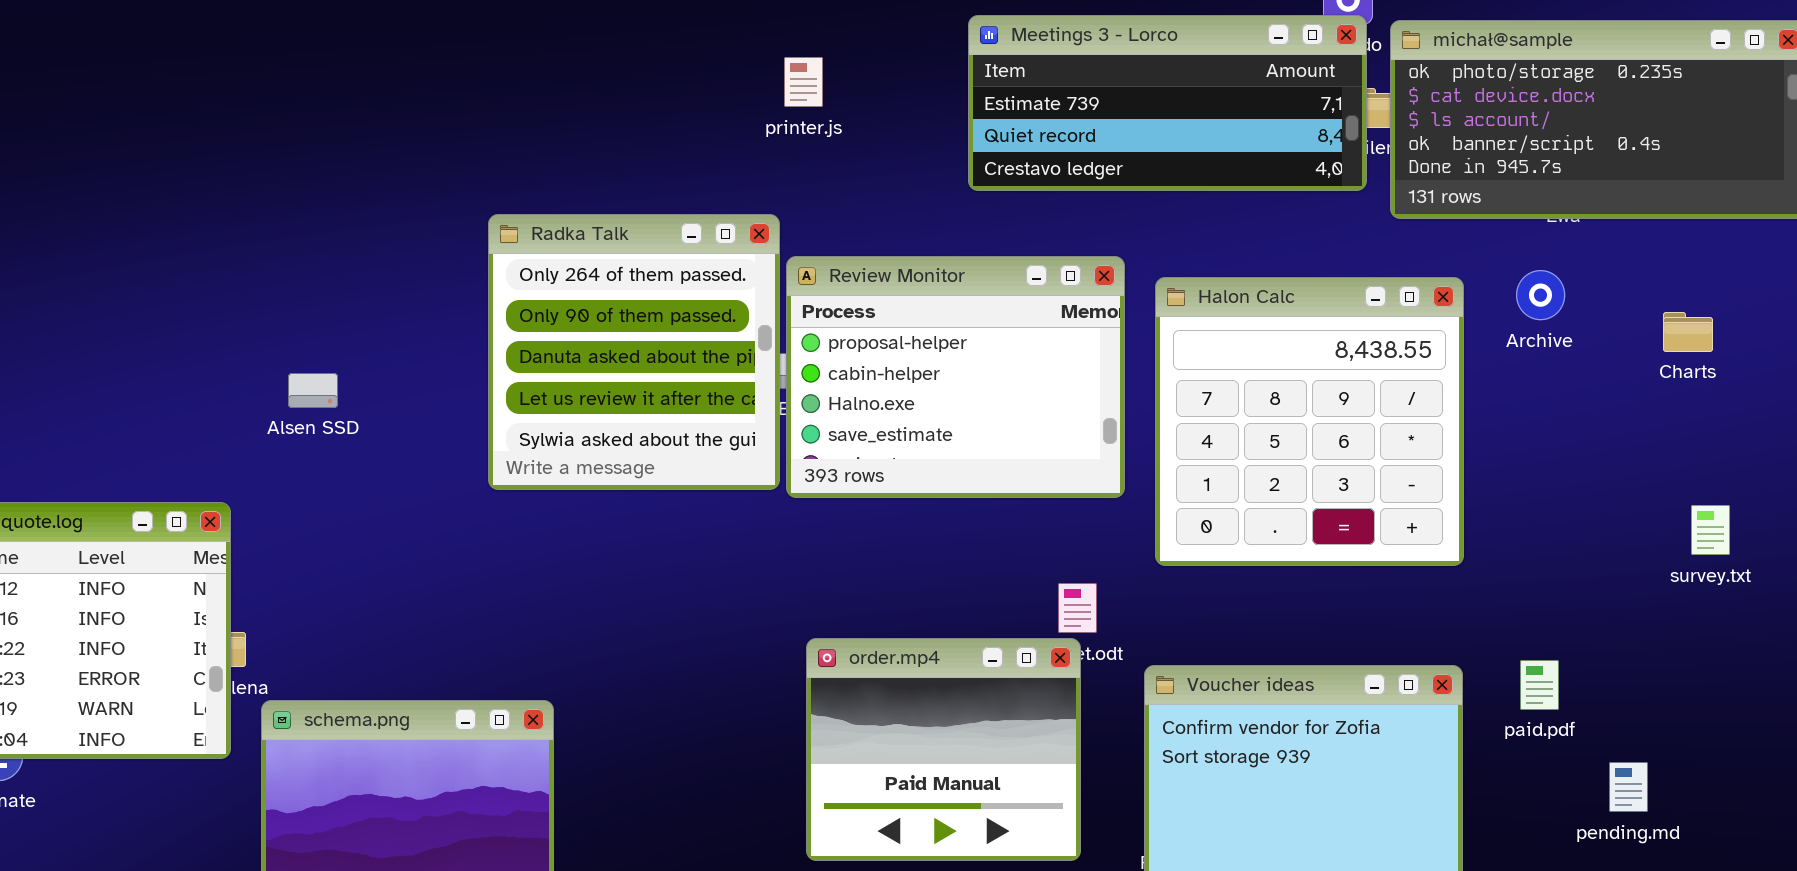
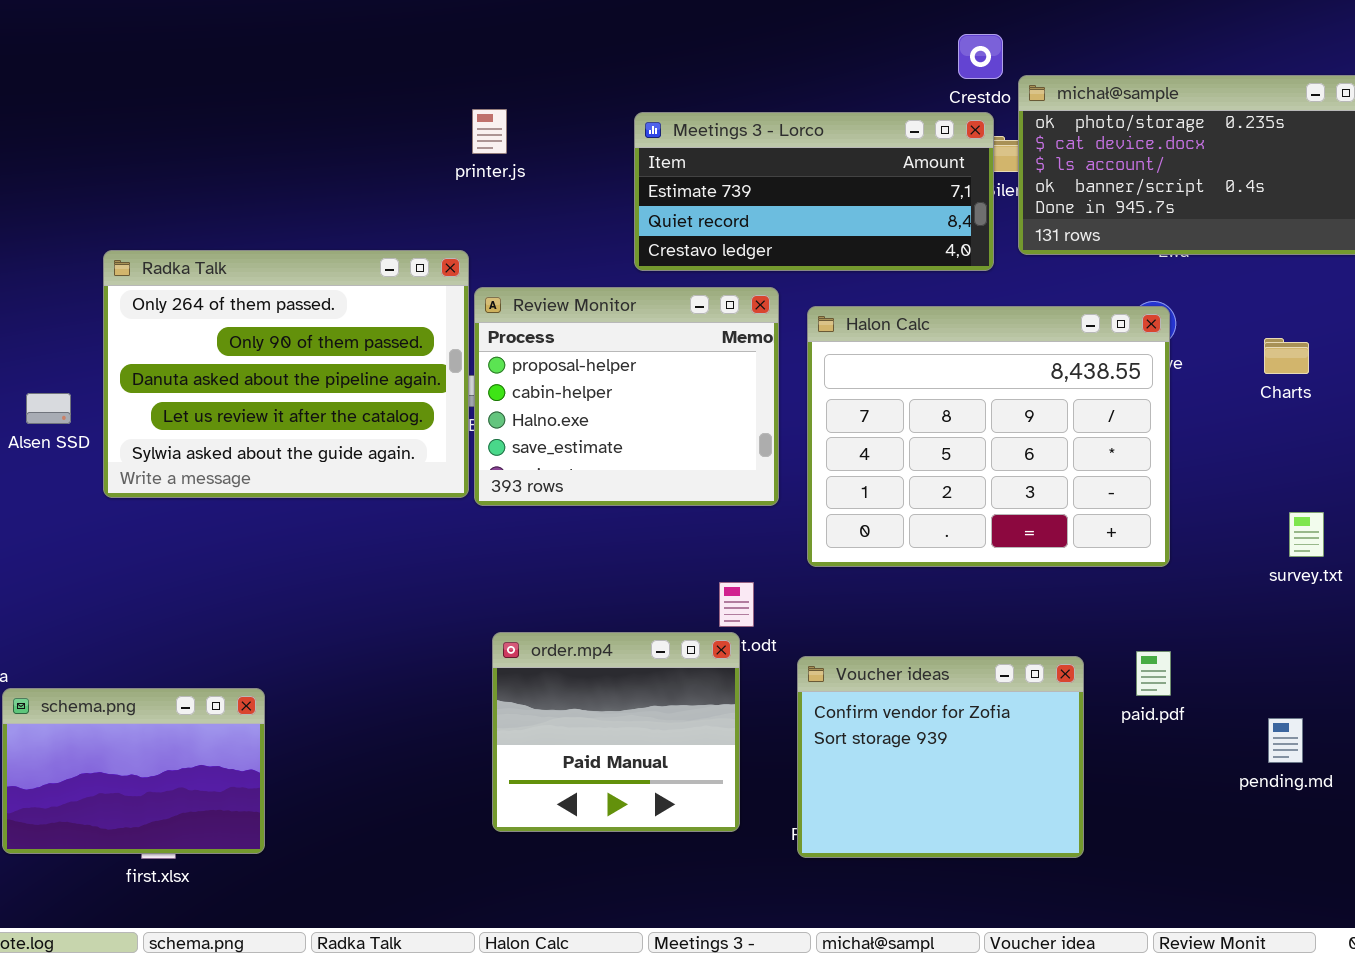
Meetings 3 - Lorco: [968,15,1367,191] -> [634,112,994,271], moved
Radka Talk: [488,214,780,490] -> [103,250,469,498], resized
Halon Calc: [1155,277,1464,566] -> [807,306,1170,567], resized
pending.md: [1609,762,1648,812] -> [1268,718,1303,763], moved

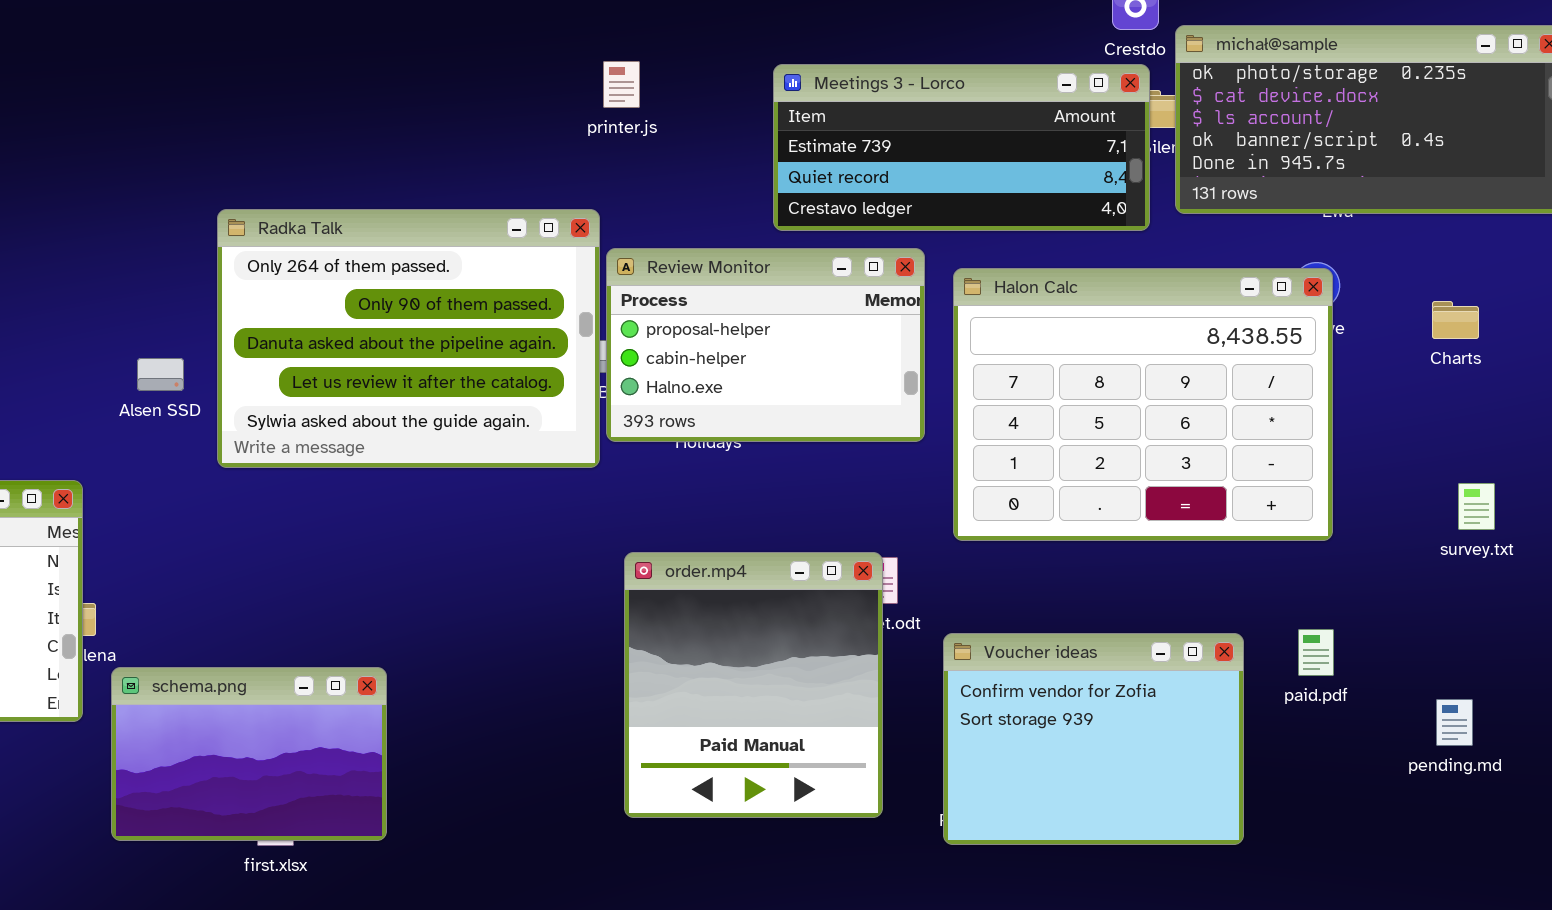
Review Monitor: [474,287,779,506] -> [606,248,925,442], resized
order.mp4: [492,632,740,832] -> [624,552,883,818], resized

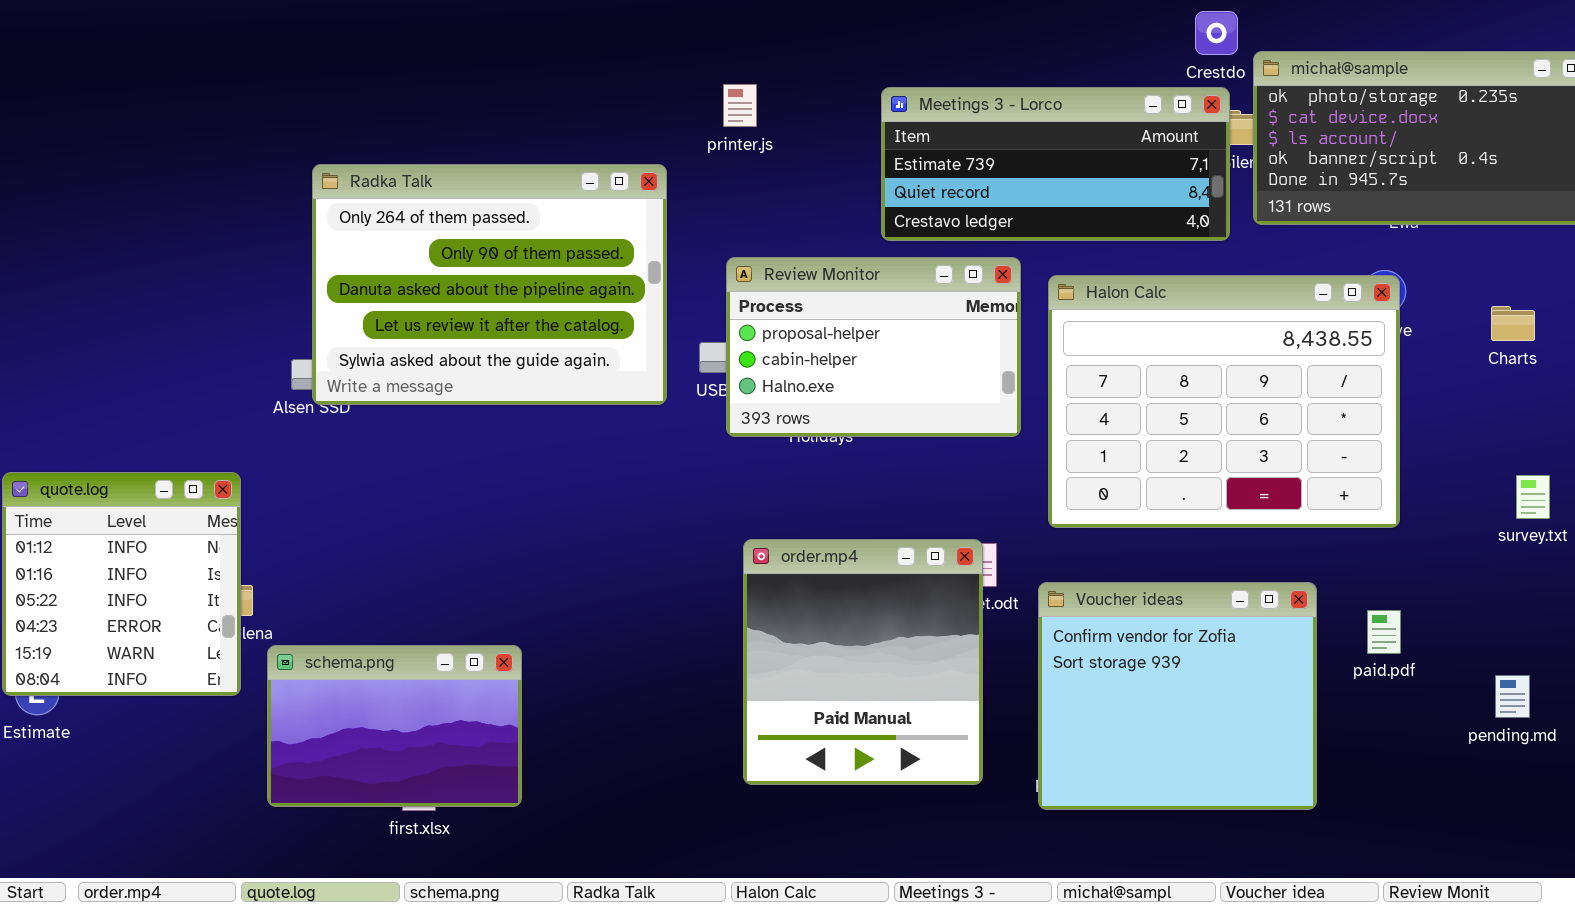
Radka Talk: [217,209,600,468] -> [312,164,667,405], moved
Voucher ideas: [943,633,1244,845] -> [1038,582,1317,810], resized

